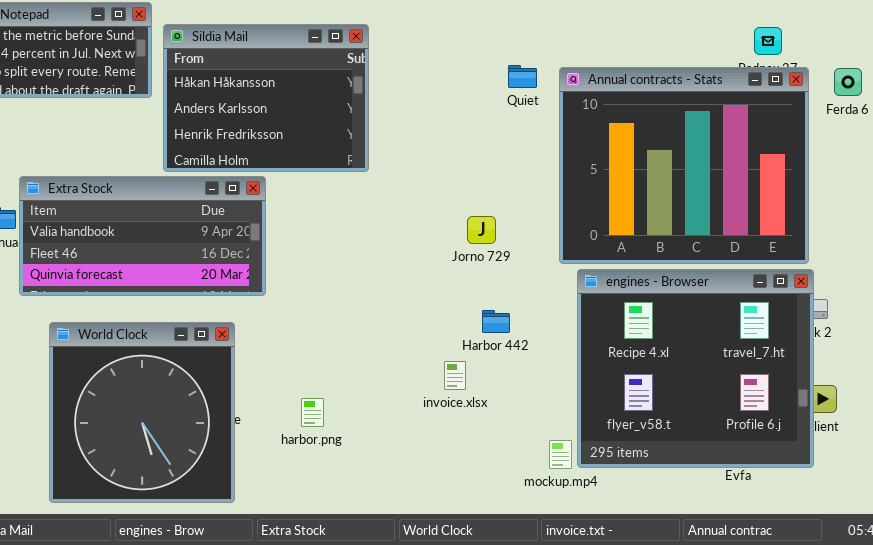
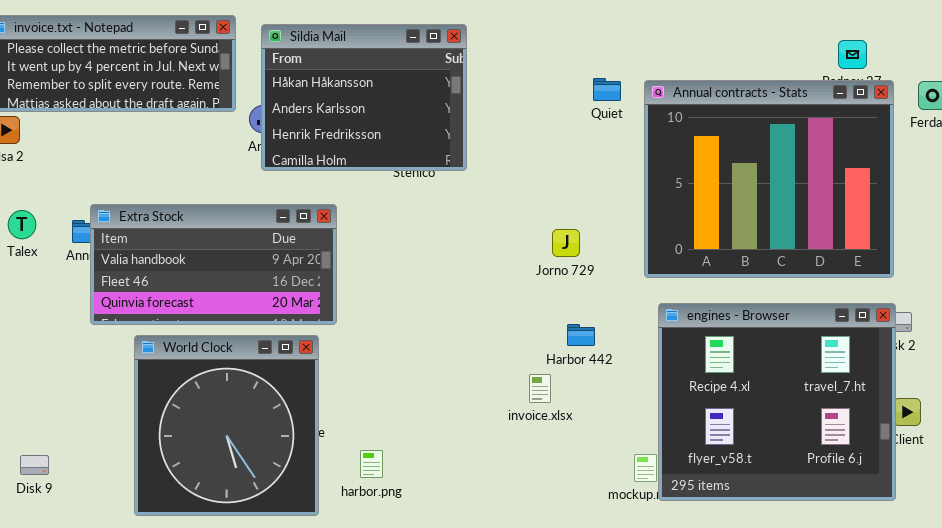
Sildia Mail: [163,24,369,172] -> [261,24,467,171], moved
Extra Stock: [19,176,266,296] -> [90,204,337,325], moved
engines - Browser: [577,269,814,468] -> [658,303,896,501], moved
harbor.png: [301,398,324,427] -> [360,450,383,478], moved

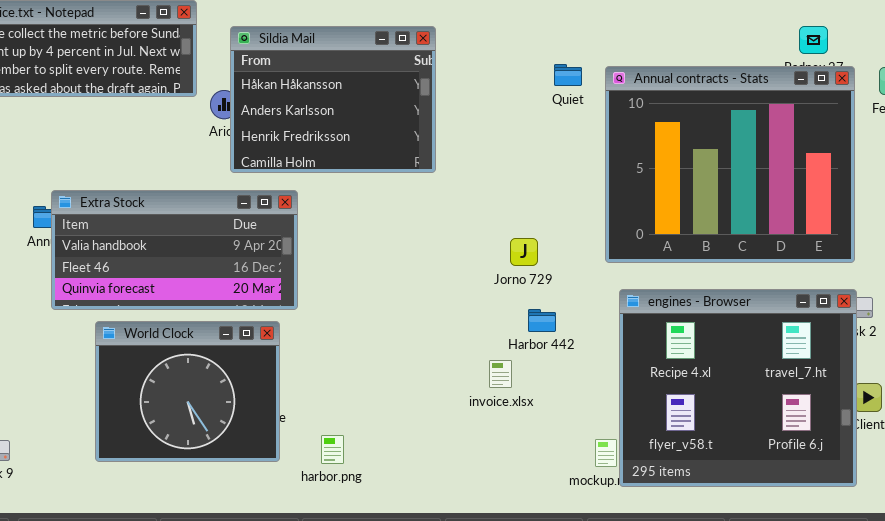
Sildia Mail: [261,24,467,171] -> [230,26,436,173], moved
Jorno 729: [552,229,580,257] -> [510,238,538,266], moved
World Clock: [134,335,319,516] -> [95,321,280,462], resized

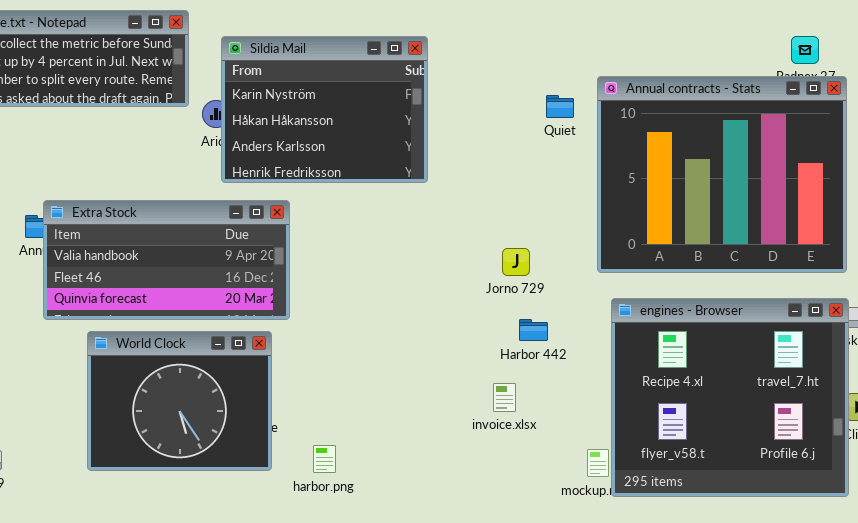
Sildia Mail: [230,26,436,173] -> [221,36,428,183], scrolled up 1 row
Quiet: [554,64,582,86] -> [546,95,574,118], moved
invoice.xlsx: [489,360,512,388] -> [493,383,516,412], moved

